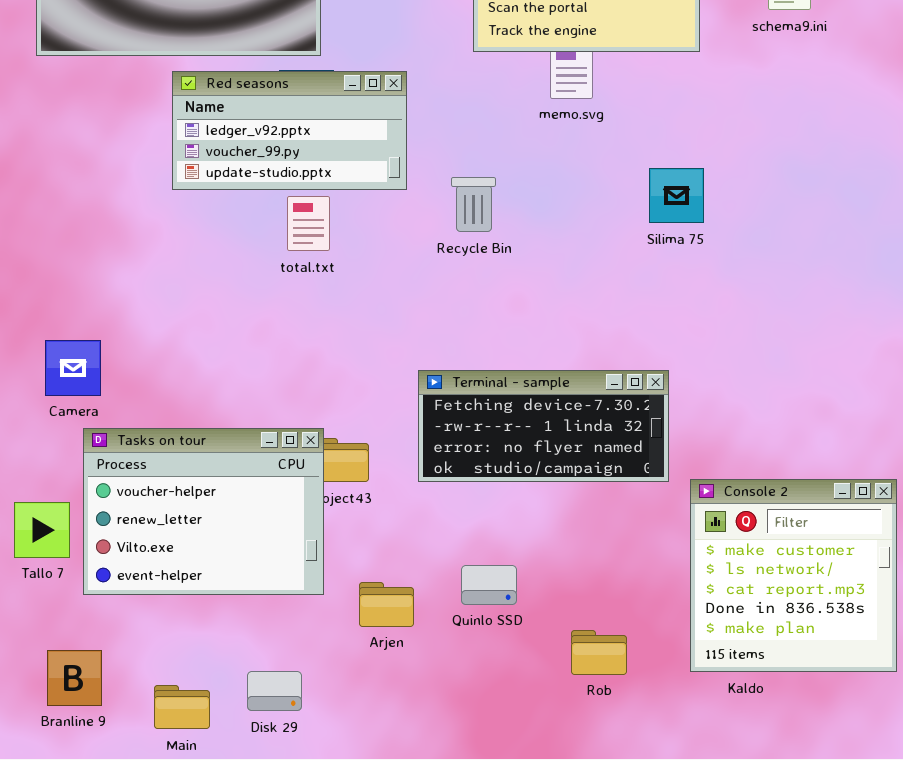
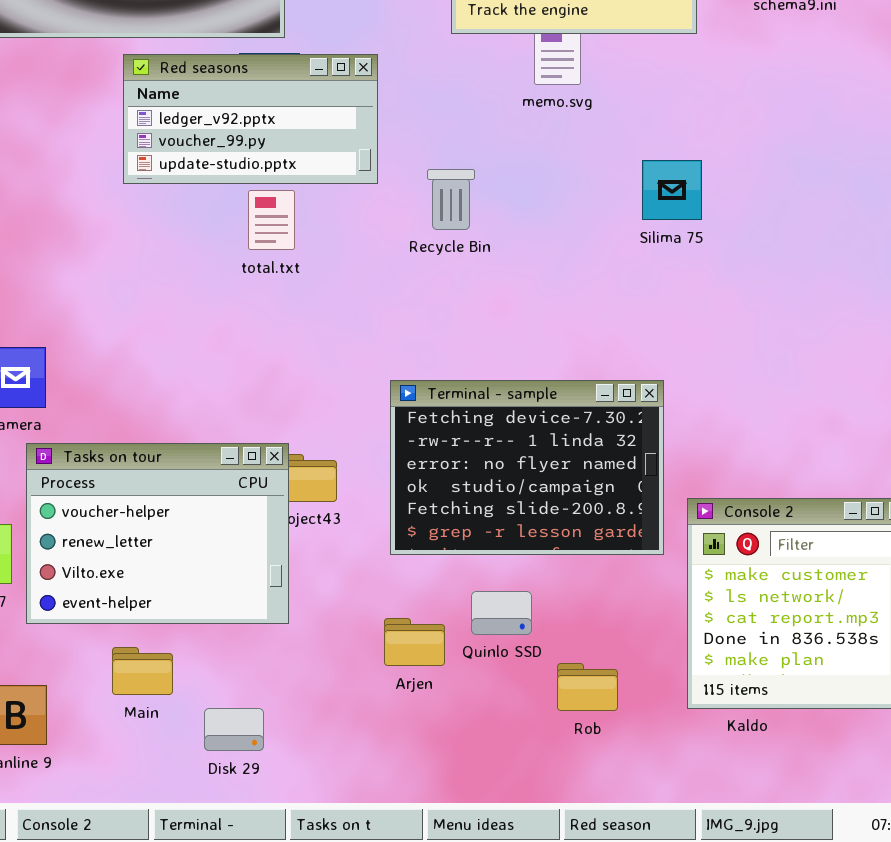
Terminal - sample: [418,370,669,482] -> [390,380,664,555], resized
Quinlo SSD: [461,565,517,605] -> [471,591,532,635], moved
Arjen: [359,582,414,627] -> [384,618,445,666], moved
Main: [154,685,210,729] -> [112,647,173,695], moved

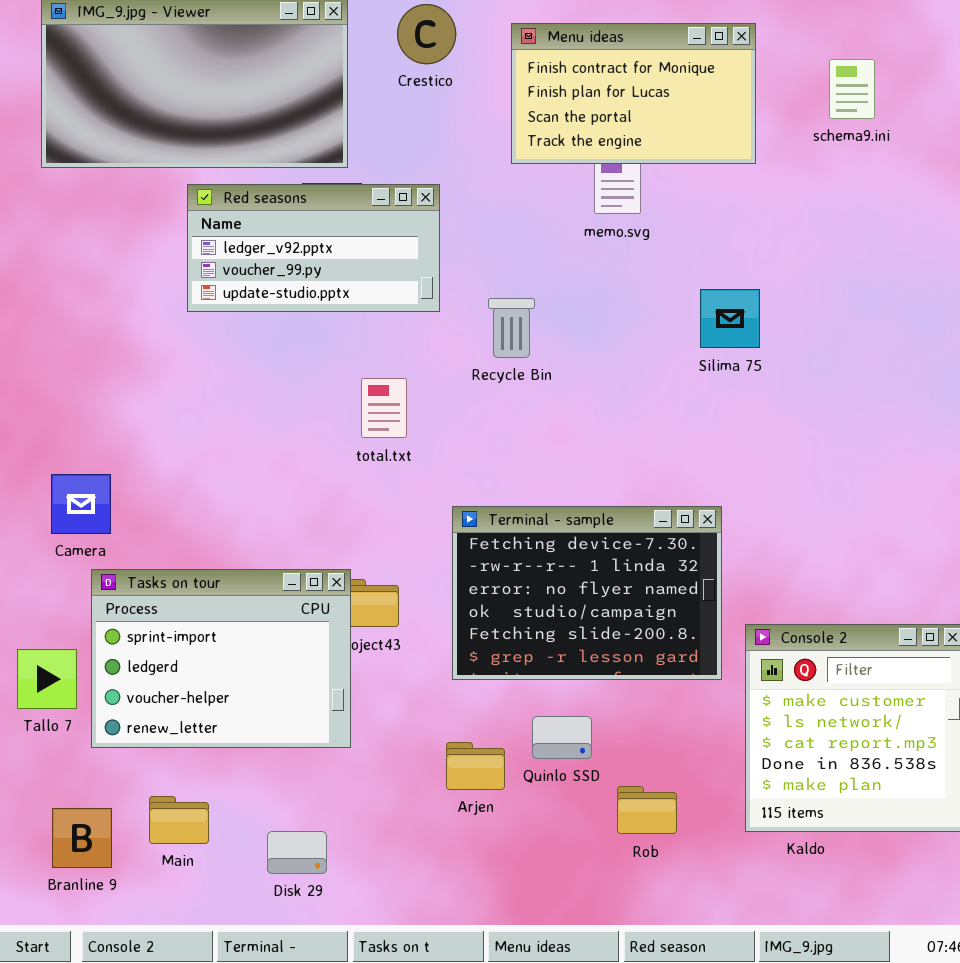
total.txt: [248,190,295,250] -> [361,378,407,438], moved
Tasks on tour: [26,443,289,624] -> [91,569,351,748], scrolled up 2 rows
Main: [112,647,173,695] -> [149,796,209,844], moved

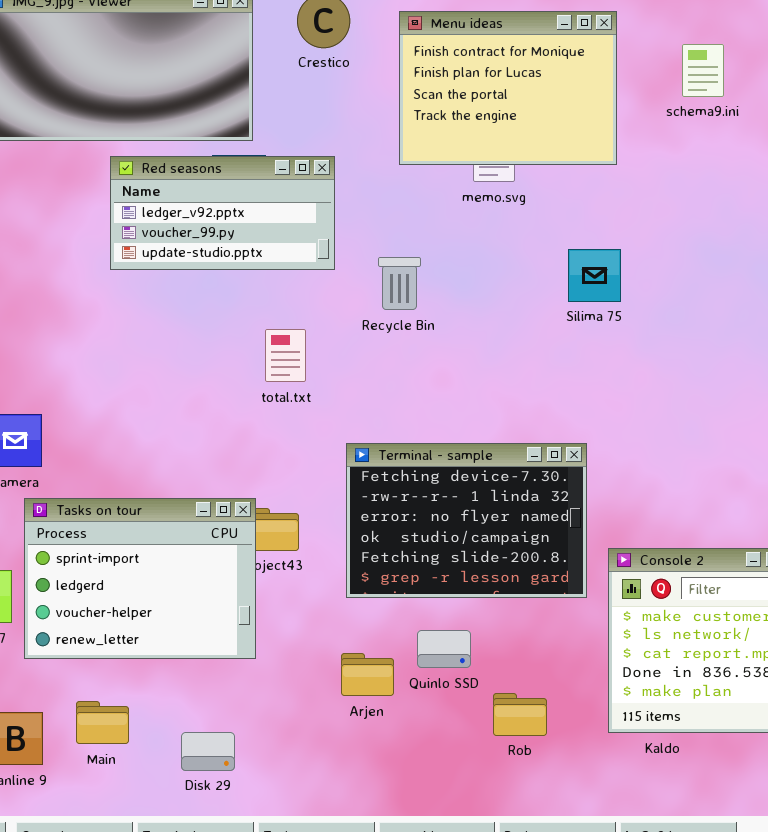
Menu ideas: [511,23,756,164] -> [399,11,617,165], resized

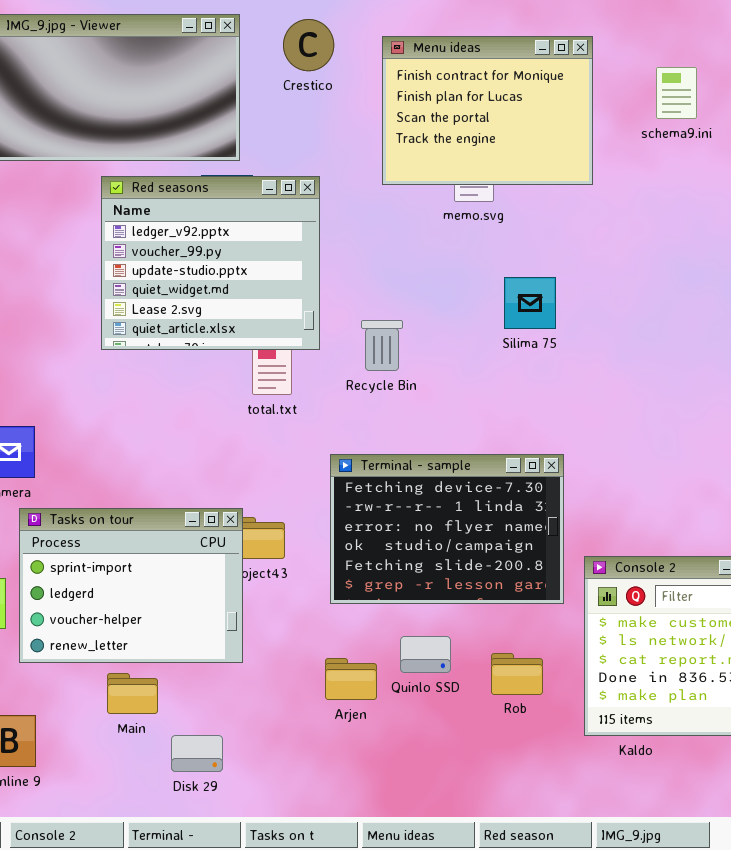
Red seasons: [110,156,335,270] -> [101,176,320,350], resized
Silima 75: [568,249,621,302] -> [504,277,556,329], moved
Recycle Bin: [378,257,421,310] -> [361,320,403,371], moved
Rob: [493,693,547,736] -> [491,653,543,695], moved
Main: [76,701,129,744] -> [107,673,158,714], moved

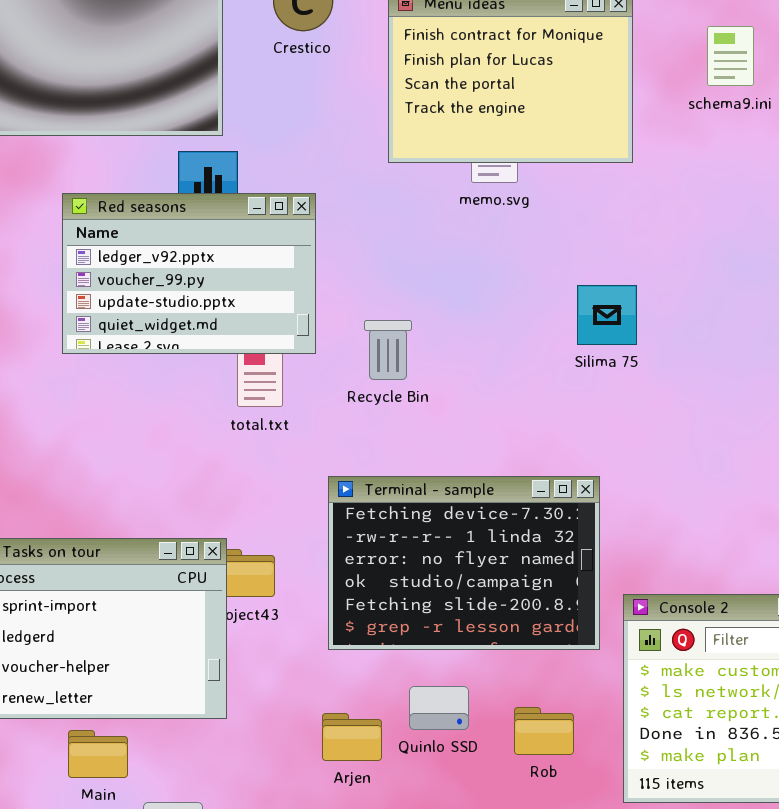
Red seasons: [101,176,320,350] -> [62,193,316,354], resized
Silima 75: [504,277,556,329] -> [577,285,637,345], moved

